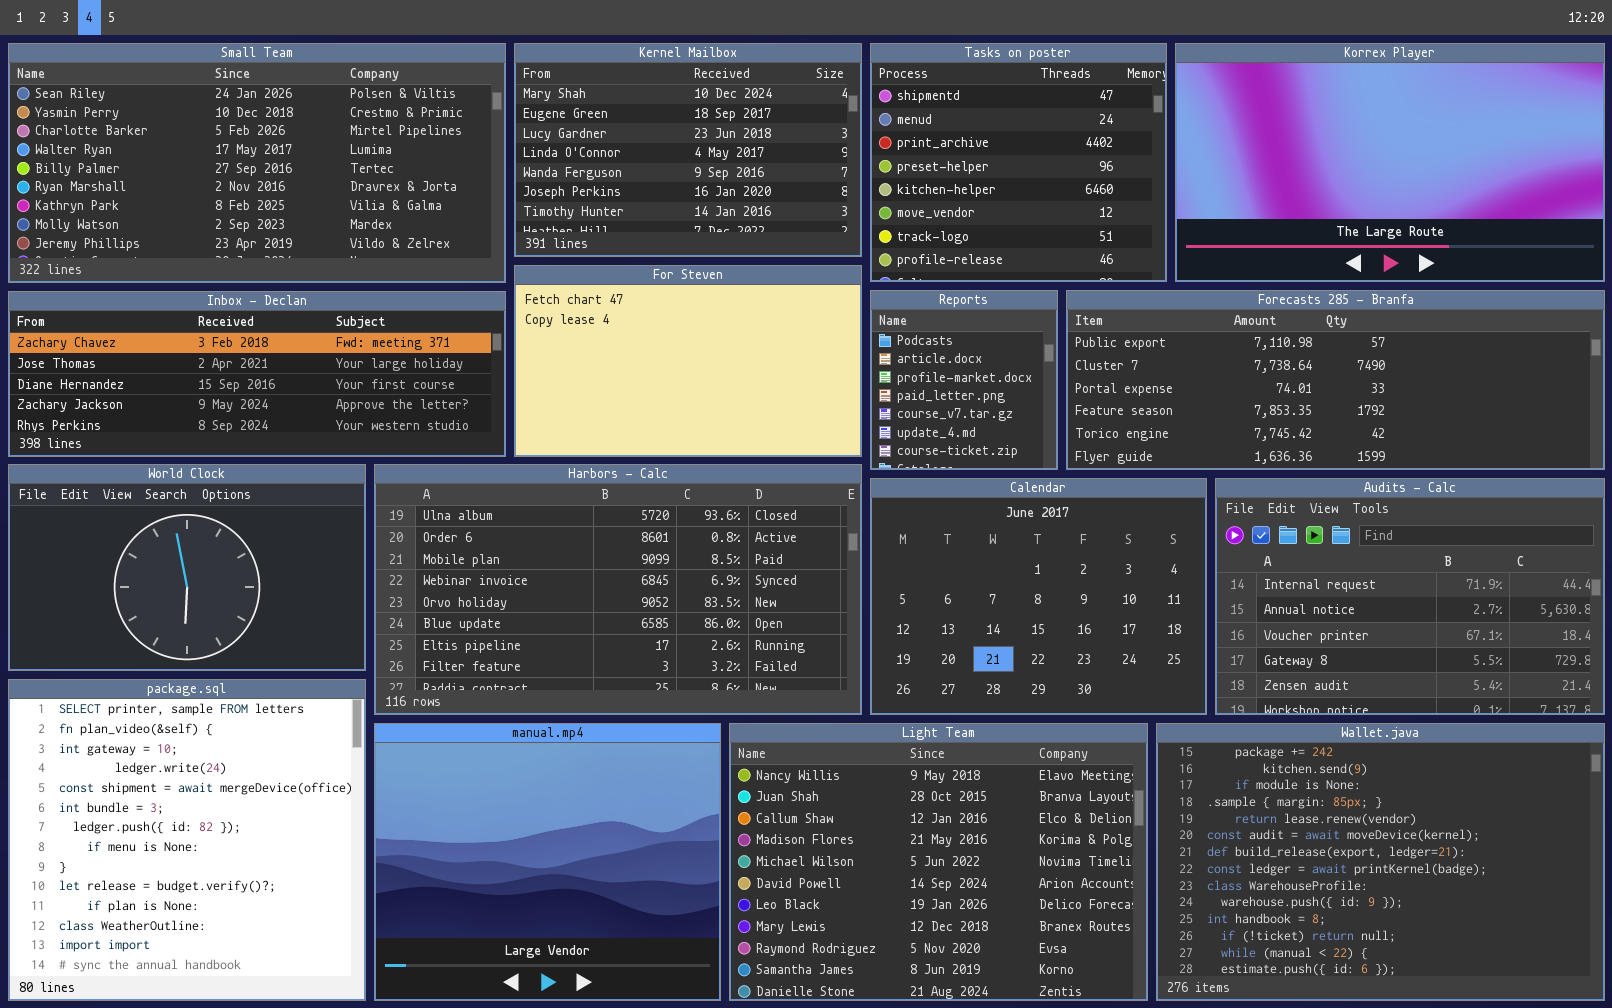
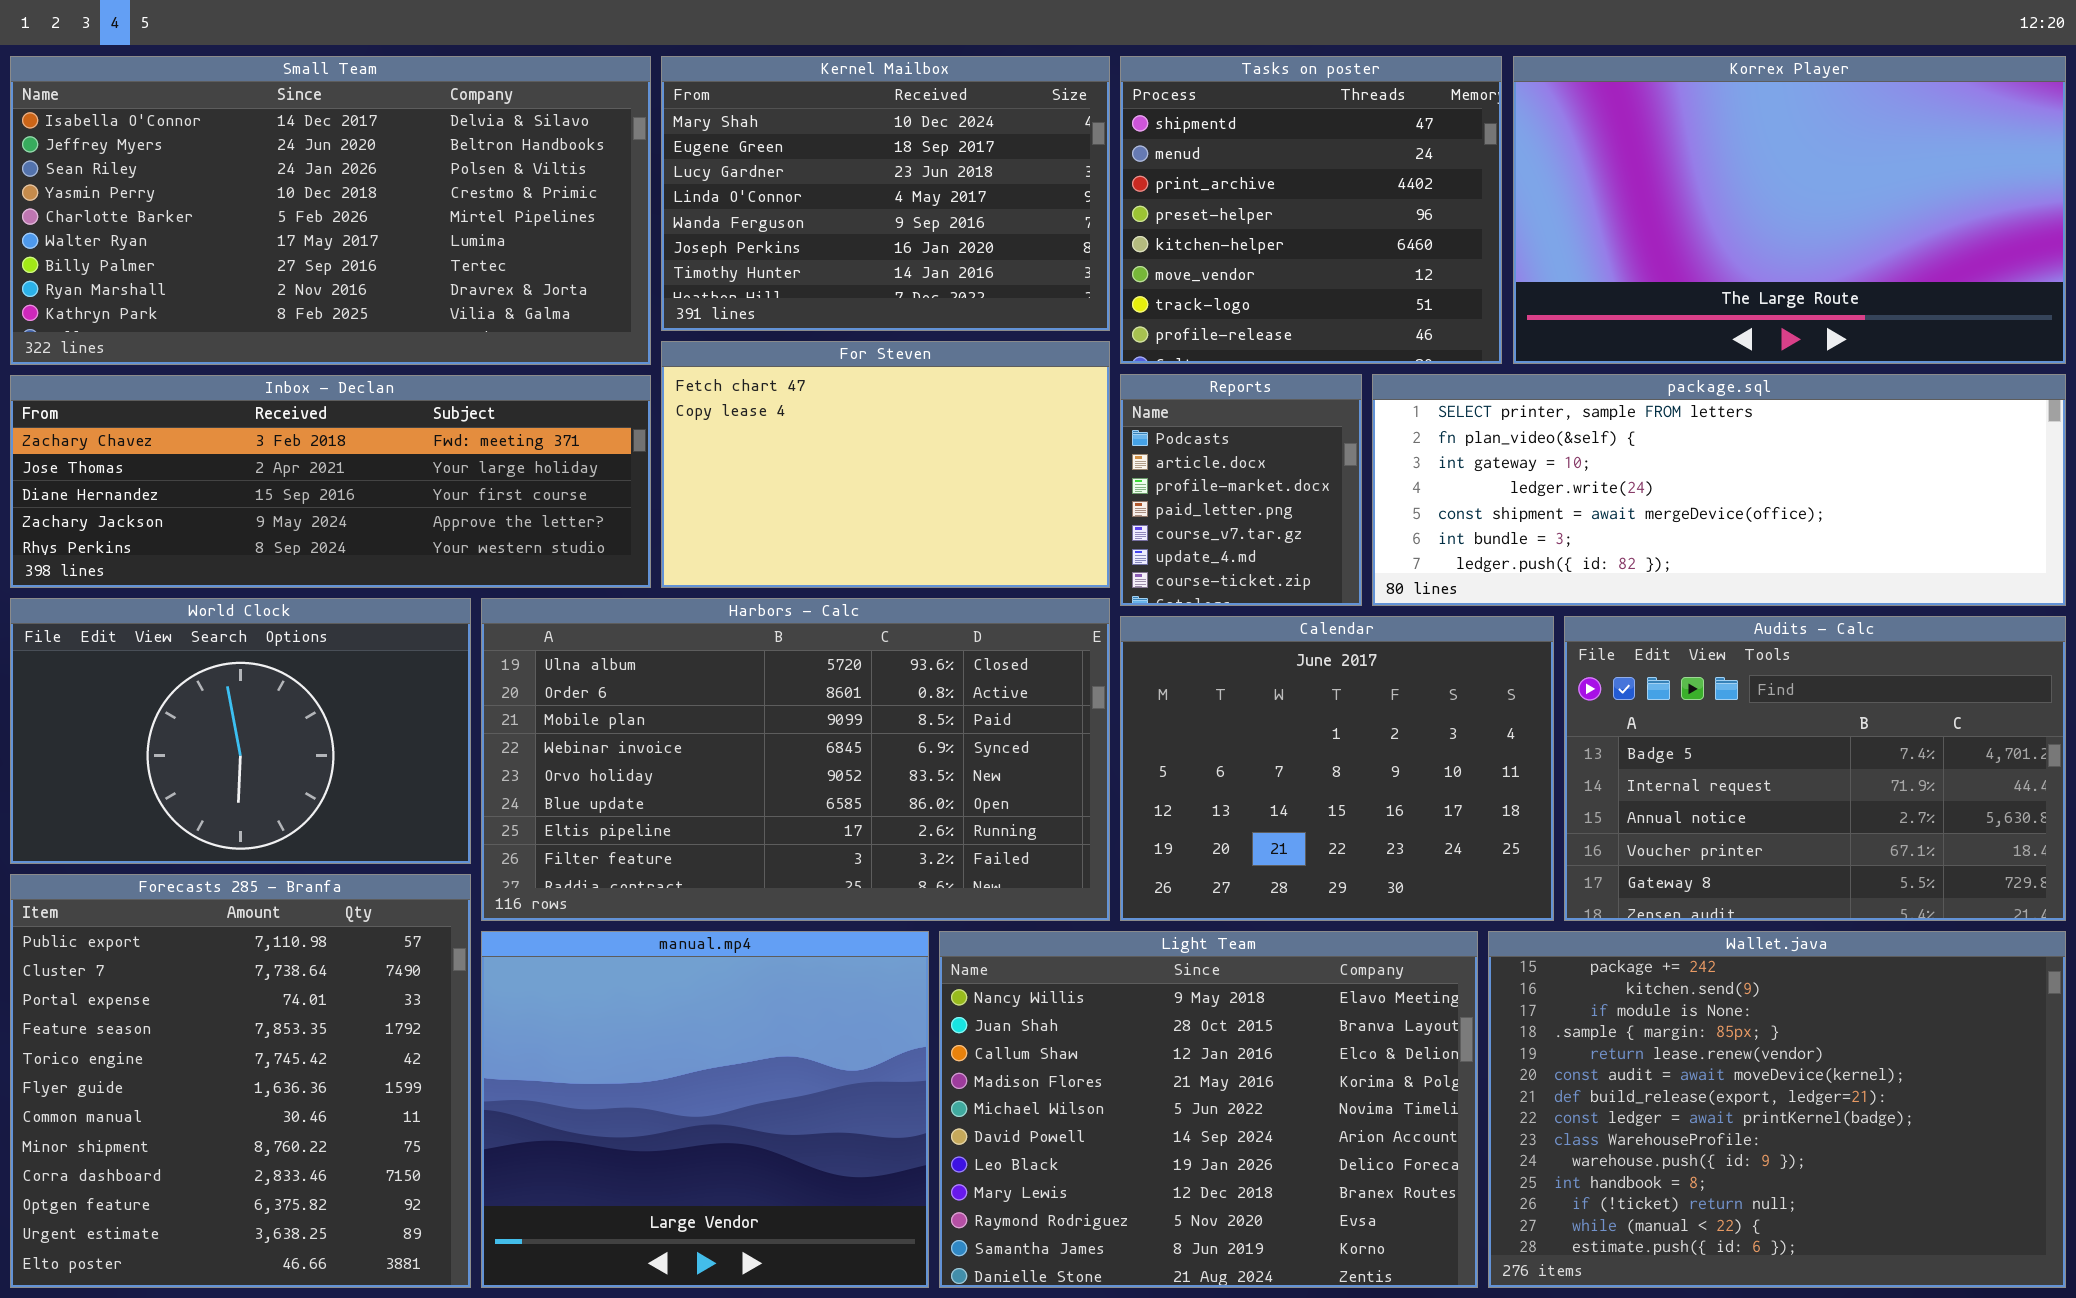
Small Team: [8,43,506,283] -> [10,56,651,365], scrolled up 2 rows
Forecasts 285 - Branfa: [1066,290,1605,470] -> [10,874,471,1288], moved, resized
Audits - Calc: [1215,478,1605,715] -> [1564,616,2066,921], scrolled up 1 row
package.sql: [8,679,366,1001] -> [1372,374,2066,606], moved, resized

